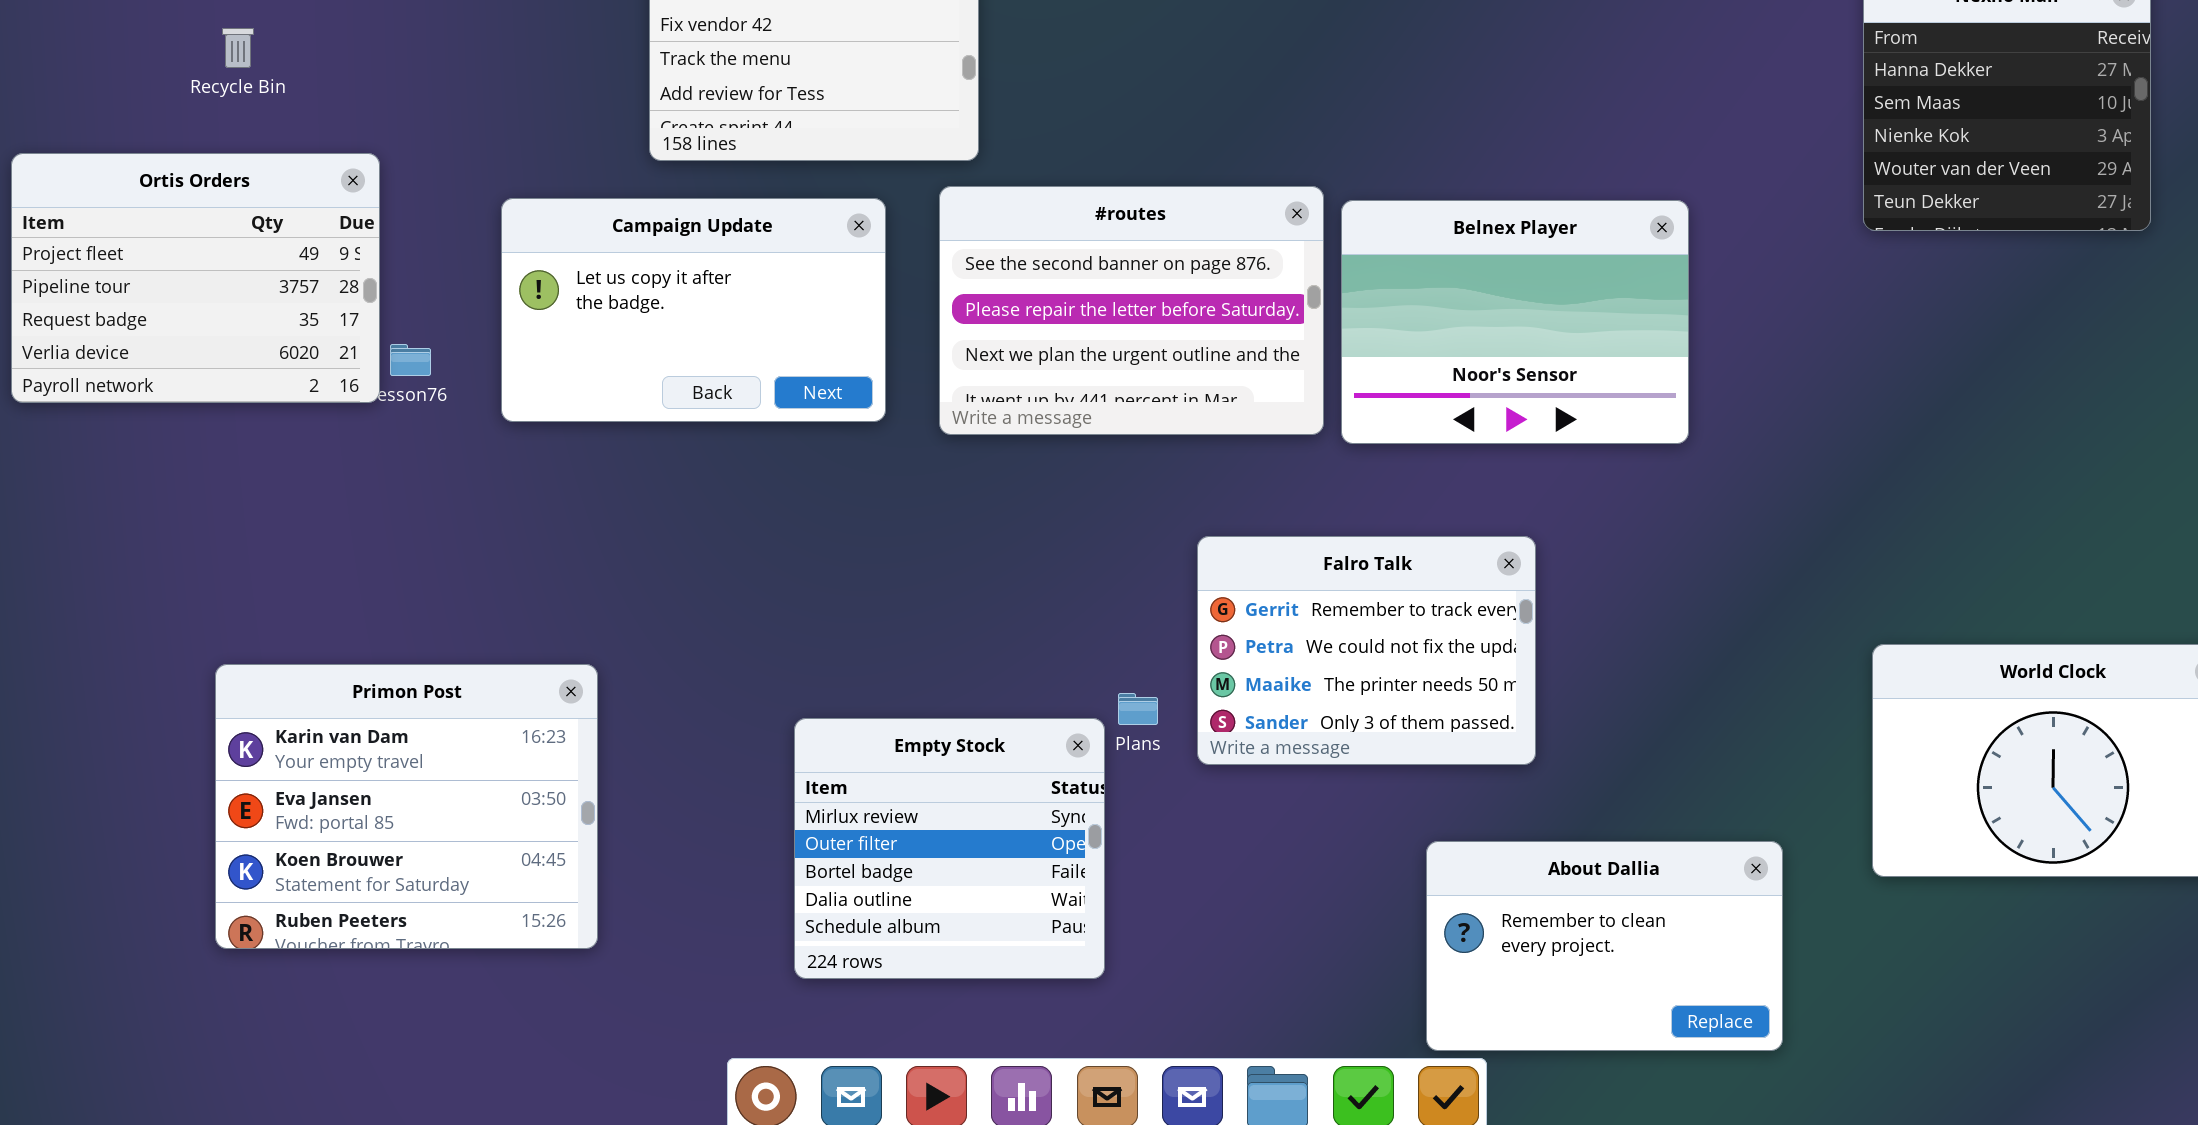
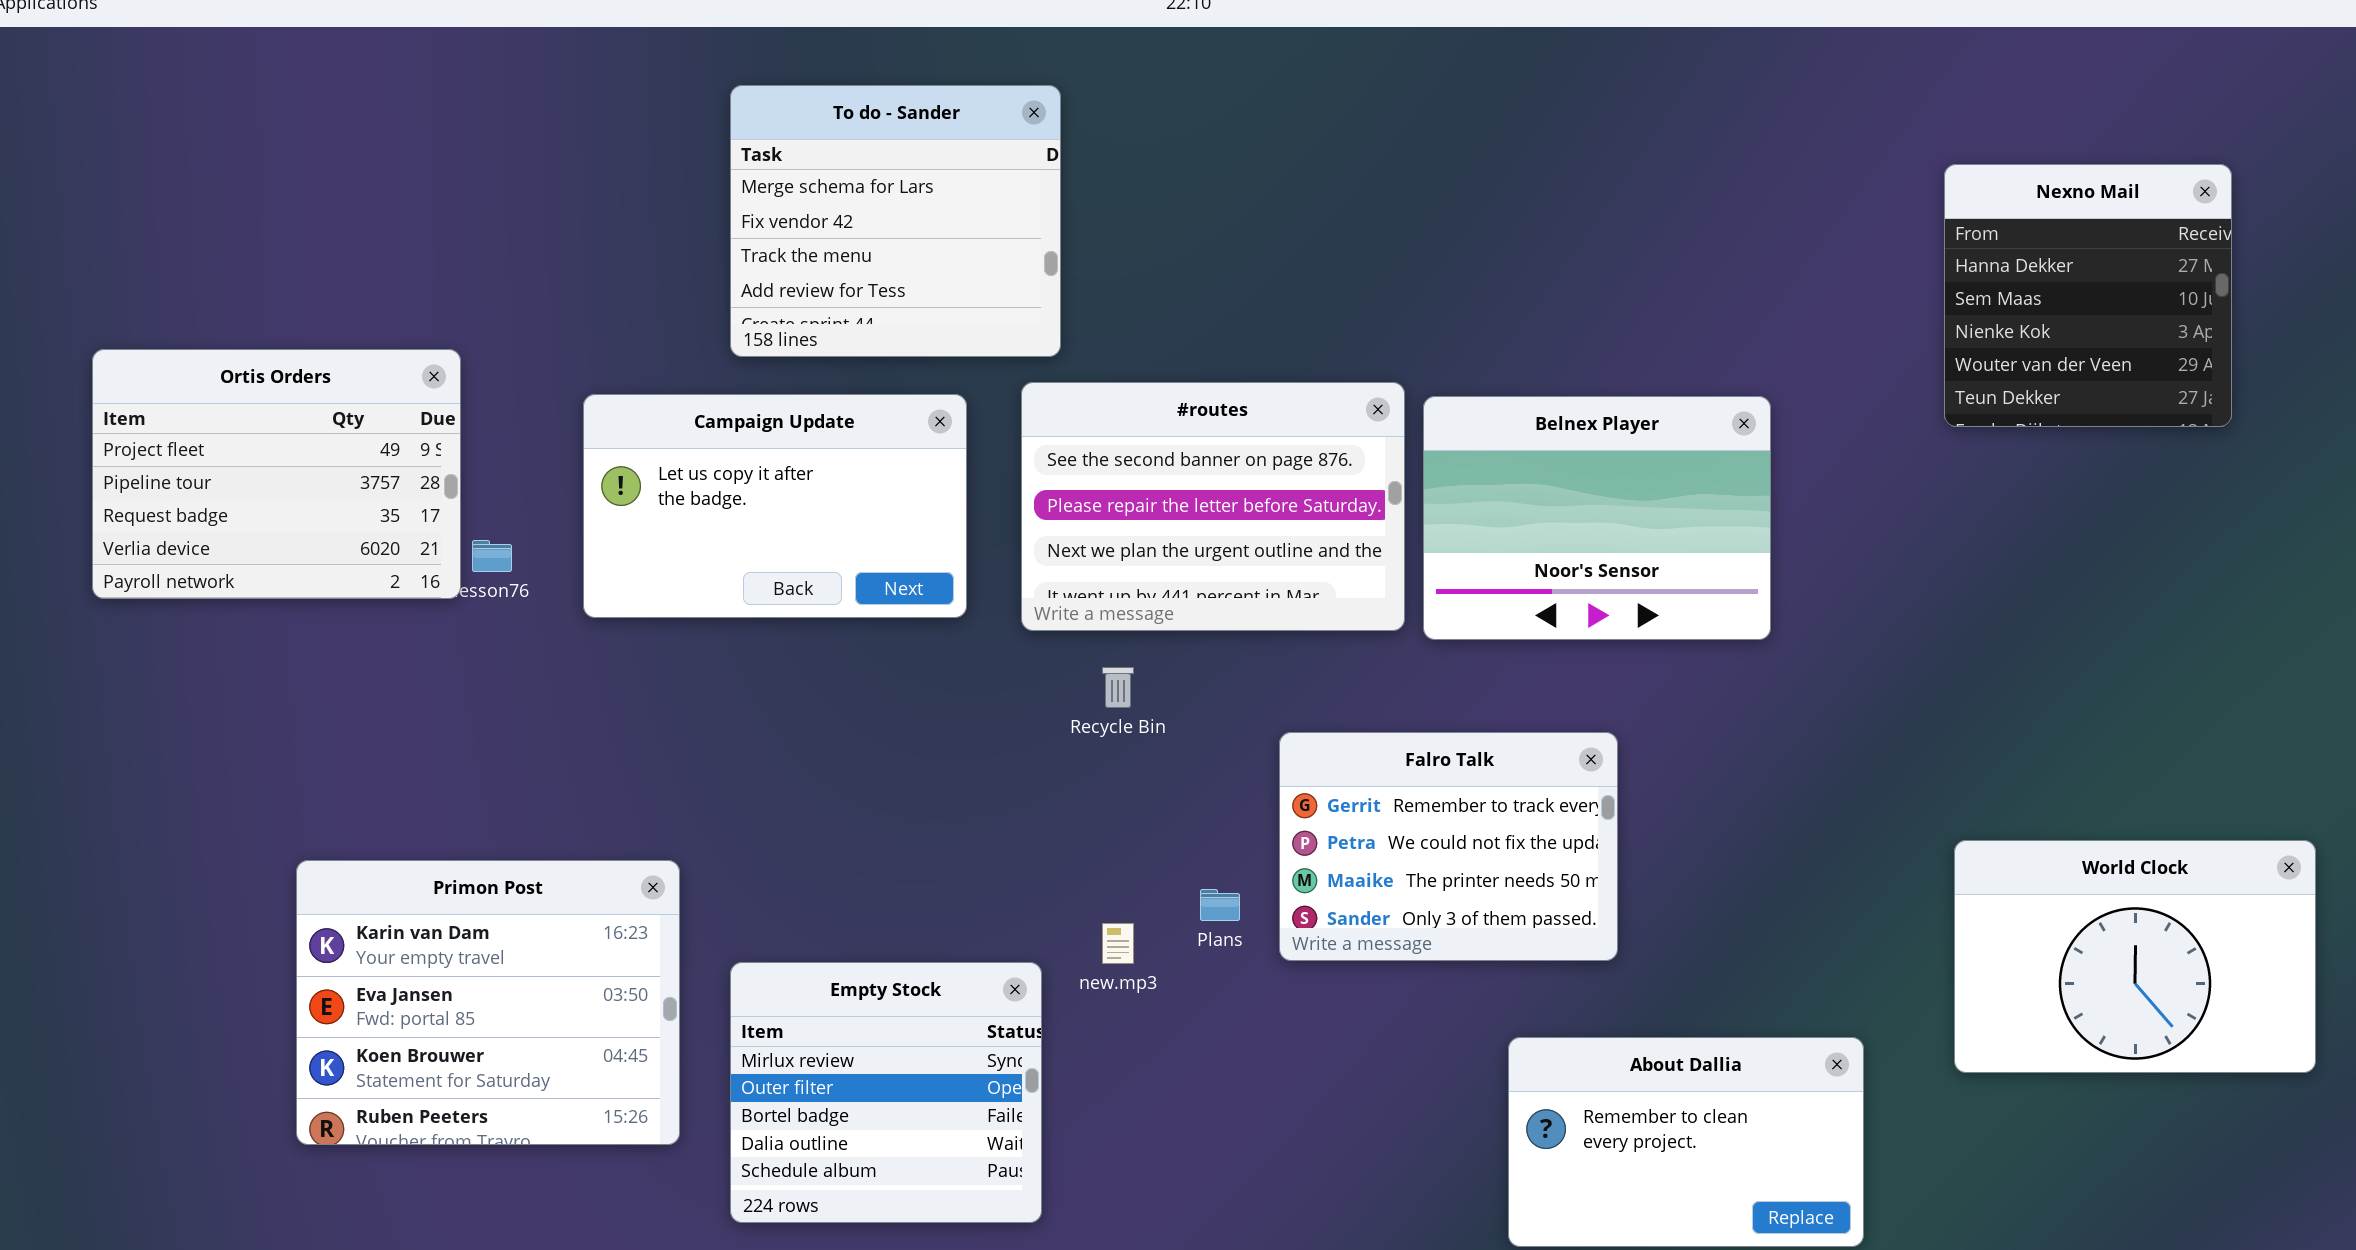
Recycle Bin: [222,28,254,68] -> [1102,667,1134,708], moved
Empty Stock: [794,718,1105,979] -> [730,962,1042,1223], moved

